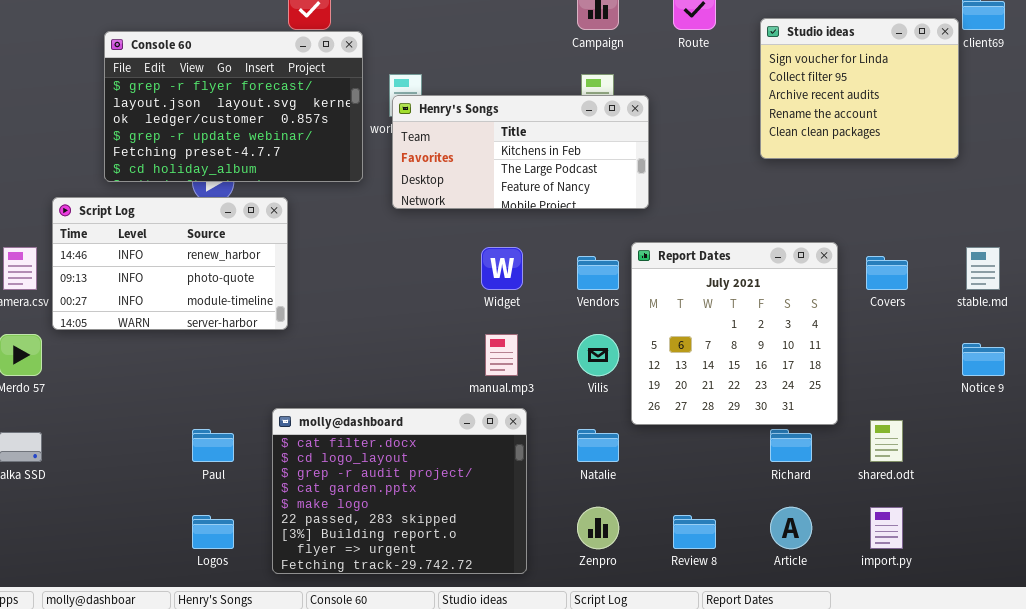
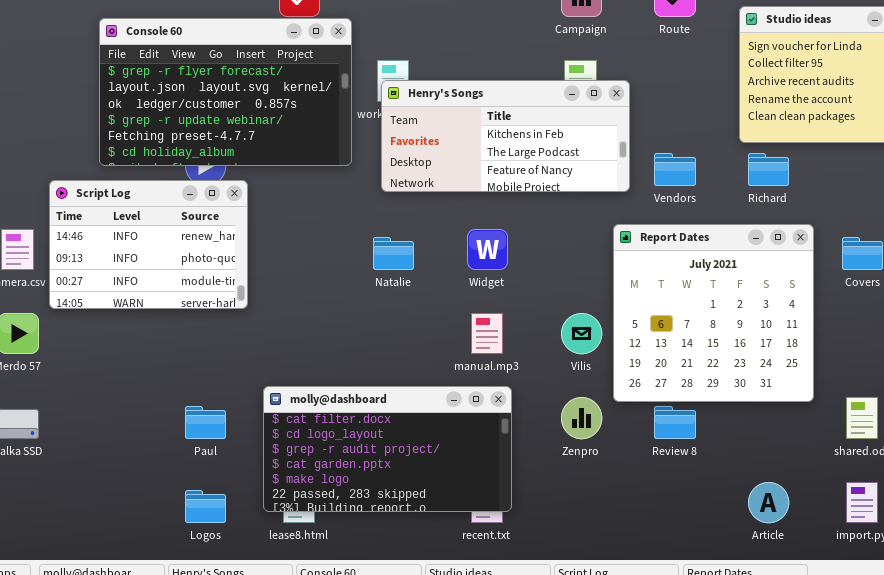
Script Log: [52,197,288,330] -> [49,180,248,309], resized
Vendors: [577,256,619,290] -> [654,153,696,186], moved
molly@dashboard: [272,408,527,574] -> [263,386,512,512], resized
Natalie: [577,429,619,462] -> [373,237,414,270], moved
Richard: [770,429,812,462] -> [748,153,789,186], moved
Zenpro: [577,507,619,549] -> [561,397,602,439], moved
Review 8: [673,515,716,549] -> [654,406,696,439], moved

